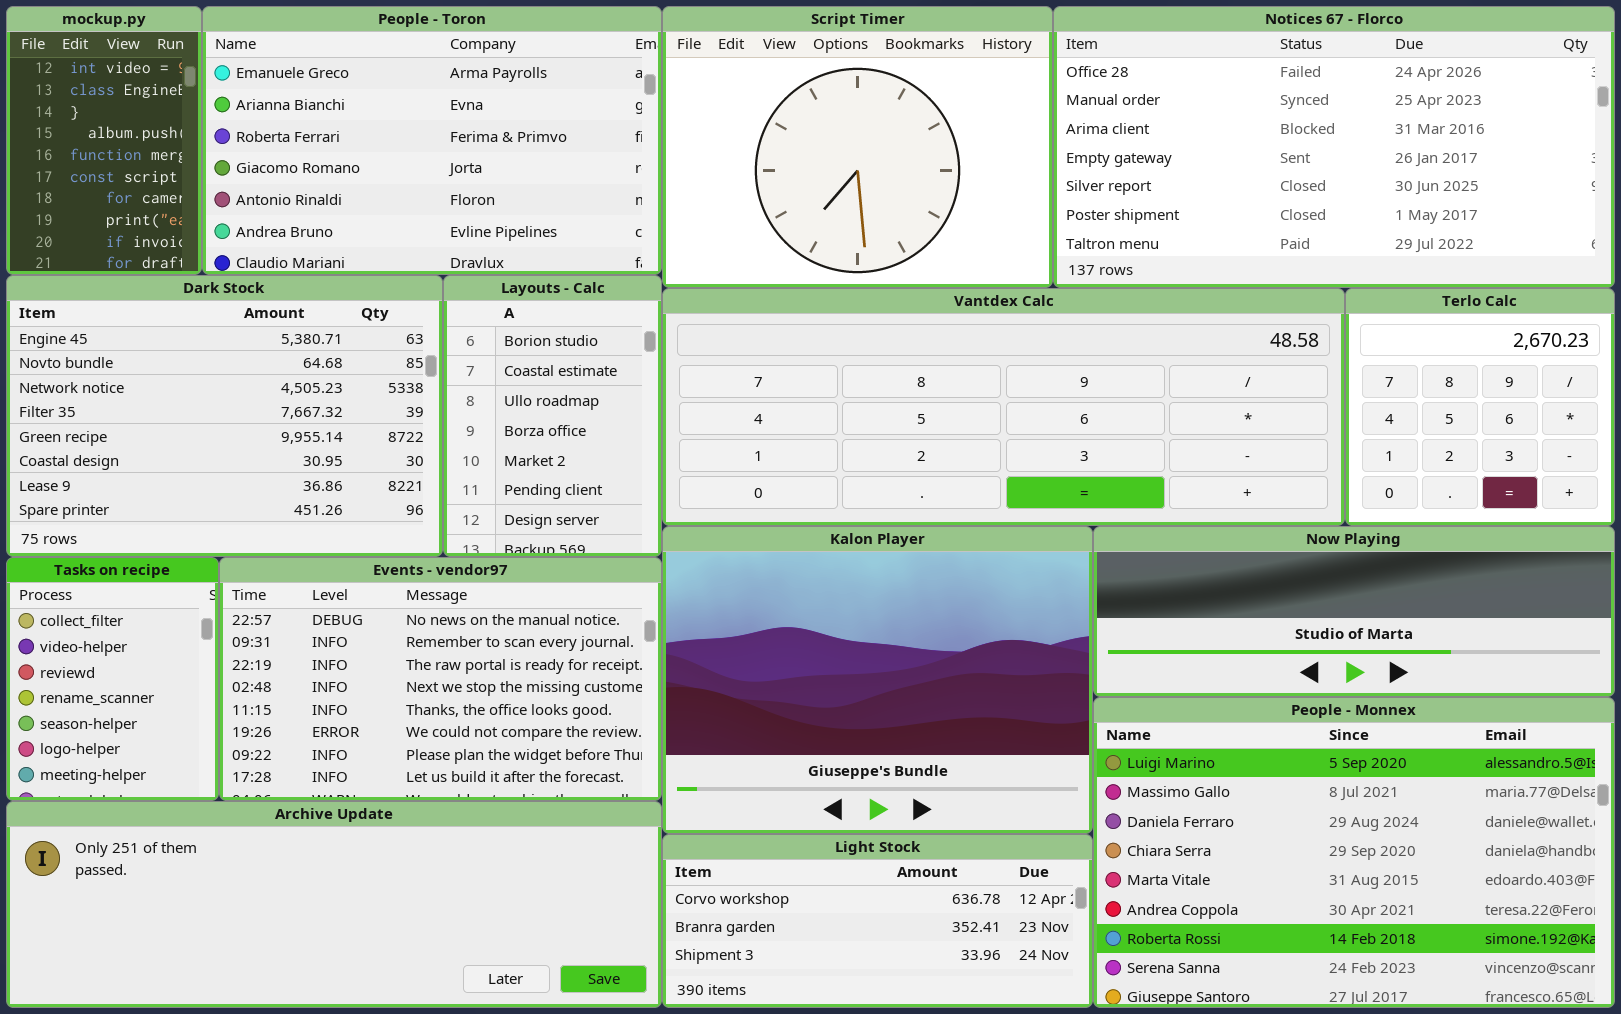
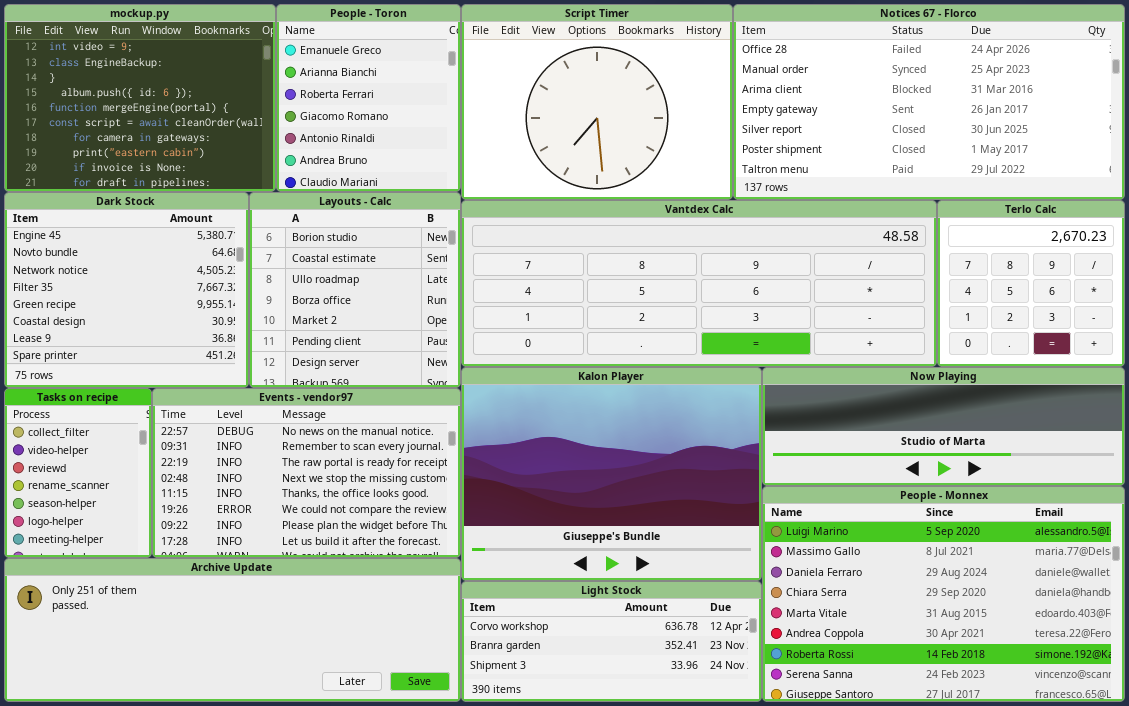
mockup.py: [6,6,202,275] -> [4,4,276,192], resized
People - Toron: [202,6,662,275] -> [276,4,461,192], resized
Dark Stock: [6,275,443,557] -> [4,192,249,388], resized
Layouts - Calc: [443,275,662,557] -> [249,192,461,388], resized

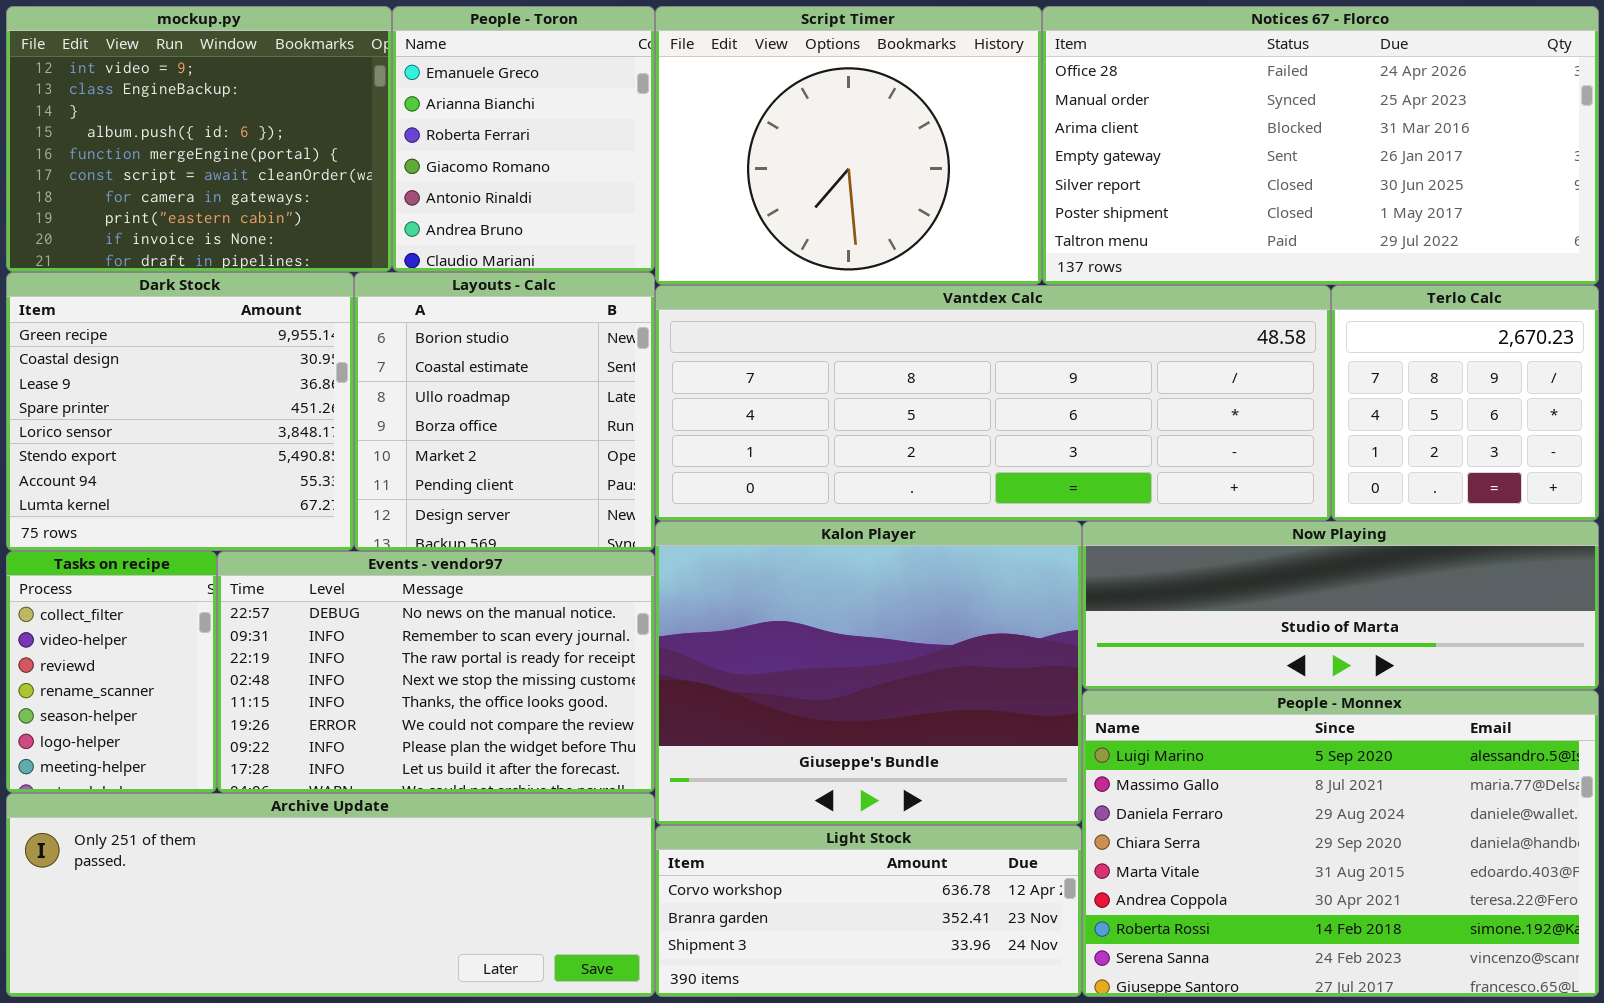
Dark Stock: [4,192,249,388] -> [6,272,354,551], scrolled down 4 rows

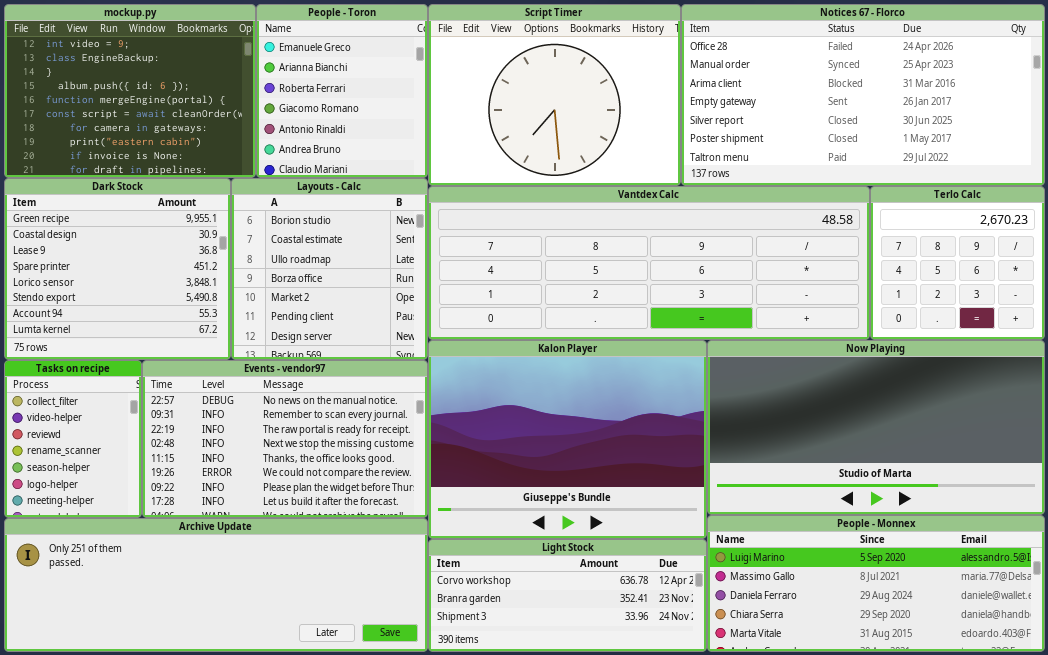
Now Playing: [1082,521,1599,690] -> [707,340,1045,515], resized
People - Monnex: [1082,690,1599,997] -> [707,515,1045,652], resized

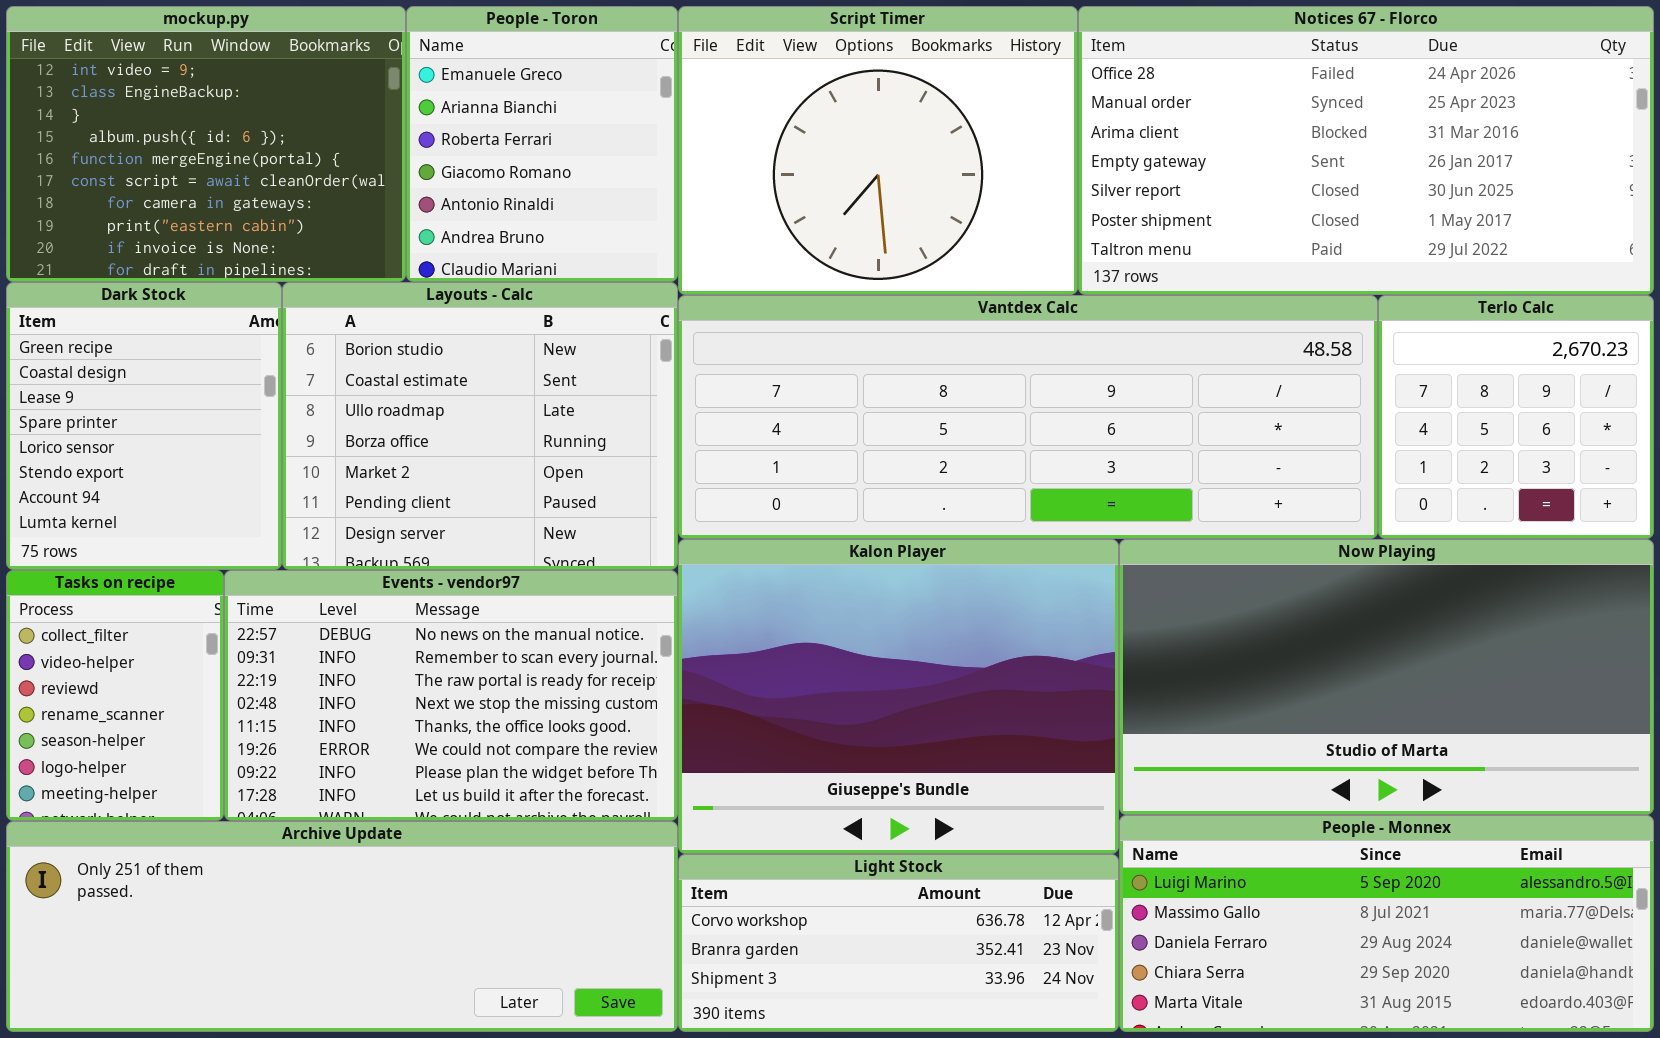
Dark Stock: [4,178,231,360] -> [6,282,282,570], resized
Layouts - Calc: [231,178,428,360] -> [282,282,678,570], resized

